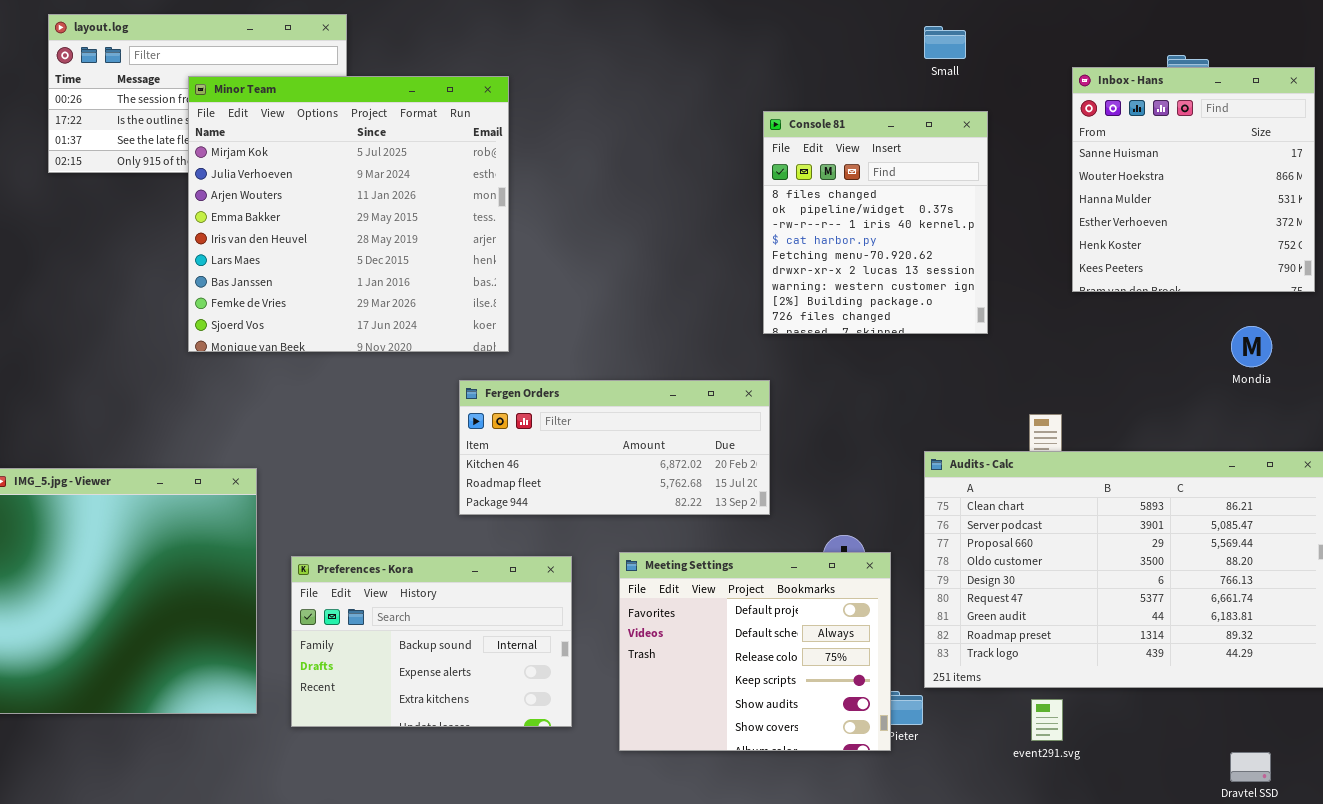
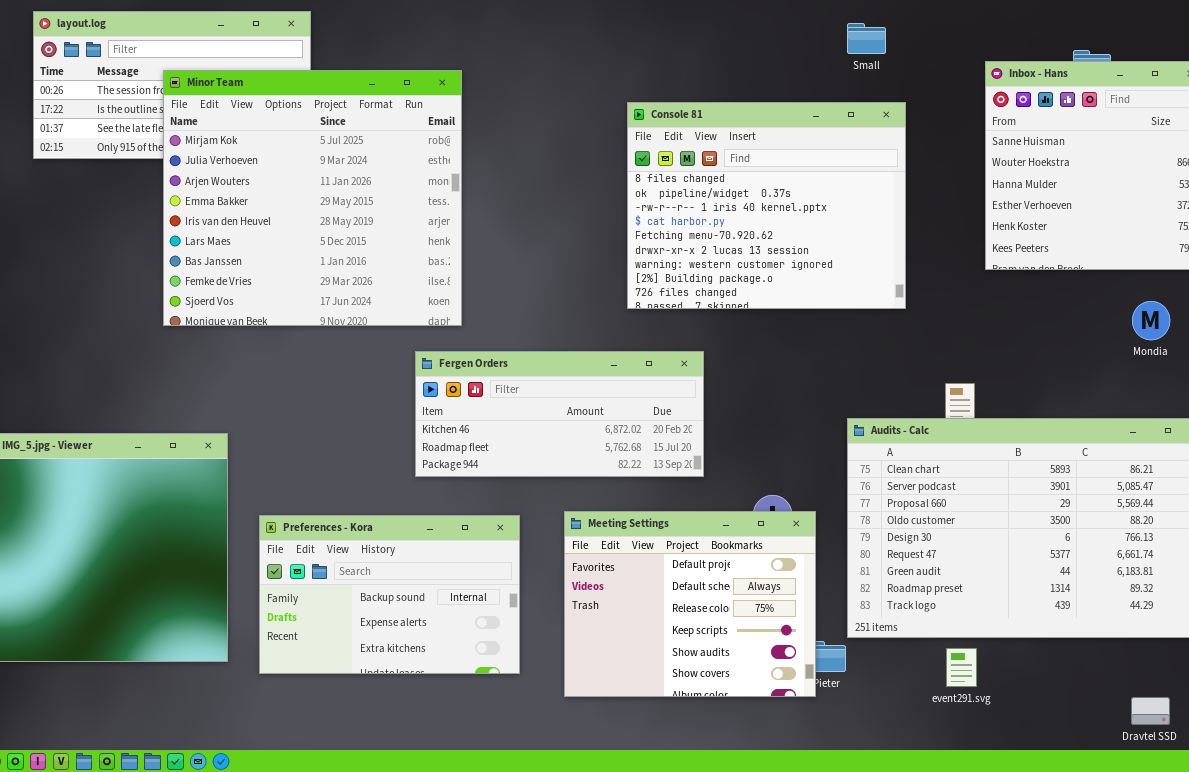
Console 81: [763,111,988,334] -> [627,102,906,309], resized

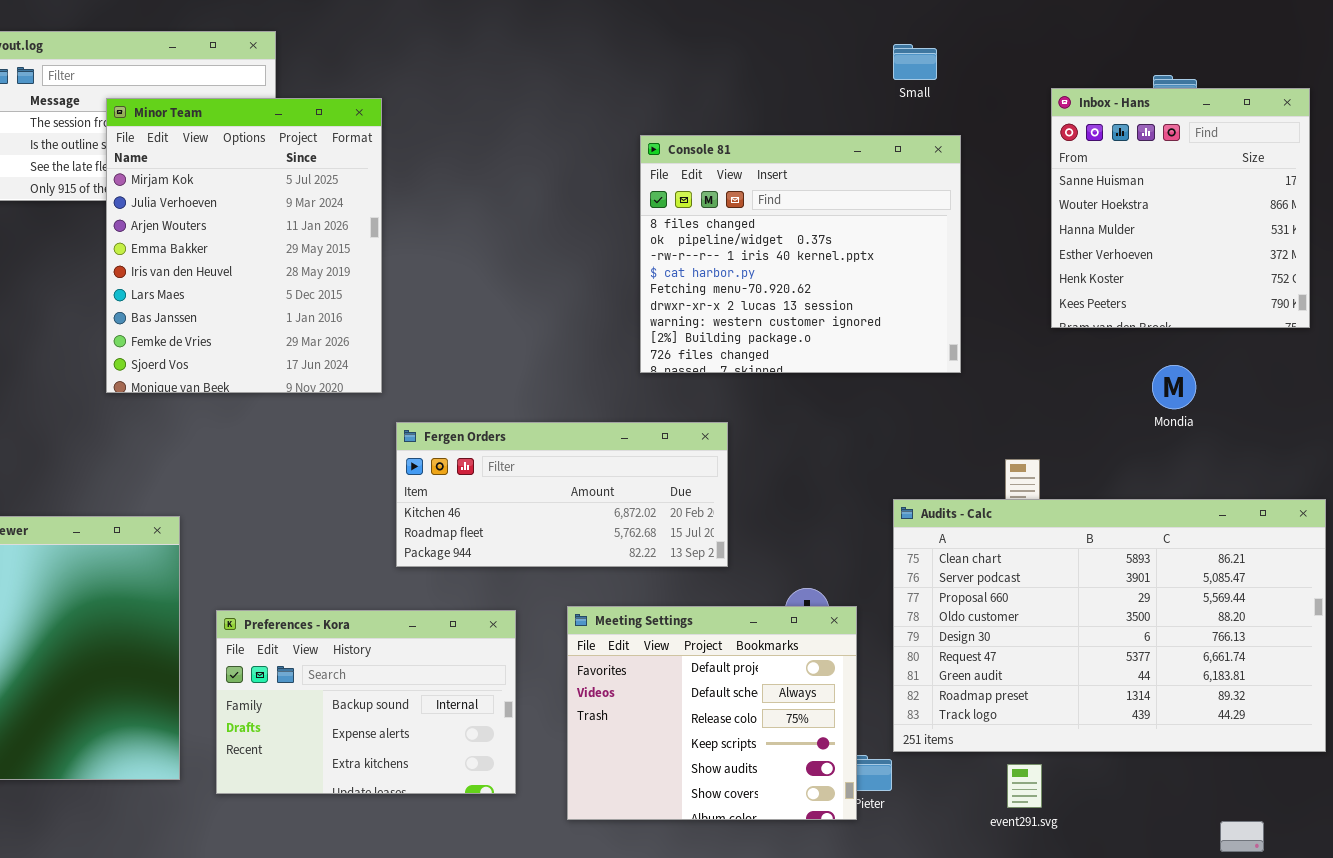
Minor Team: [163,70,462,326] -> [106,98,382,393], resized
Mondia: [1132,301,1170,340] -> [1152,365,1196,409], moved

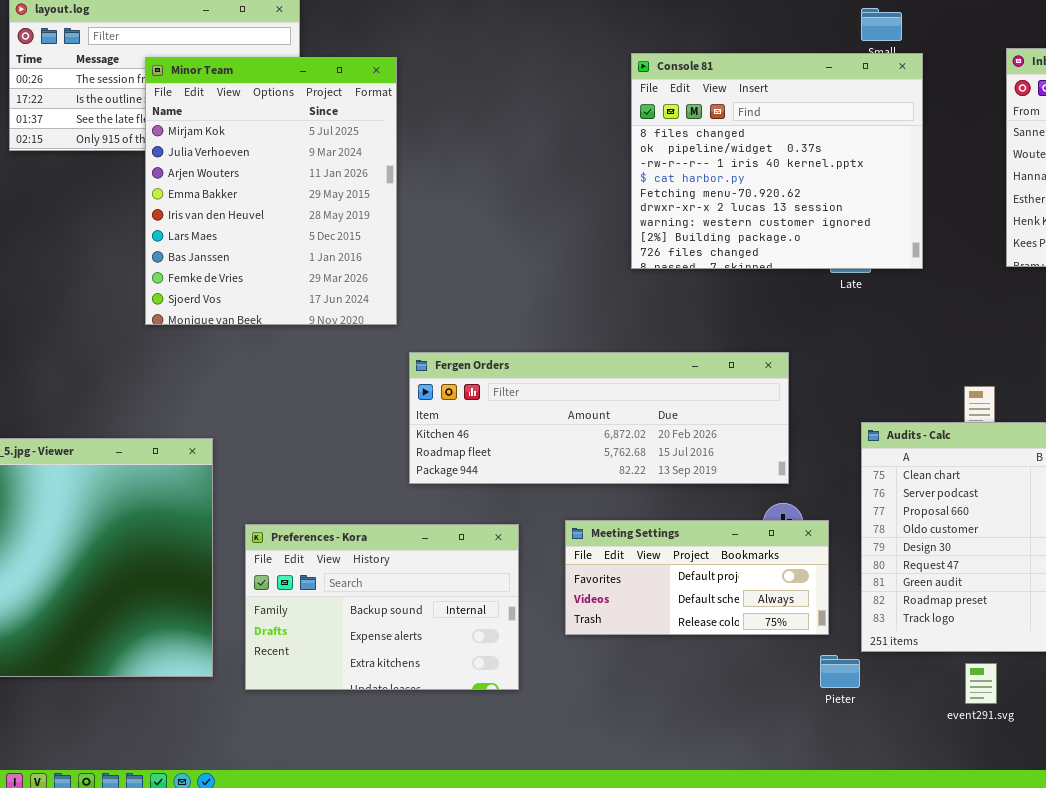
Console 81: [640,135,961,373] -> [631,53,923,269], moved
Fergen Orders: [396,422,728,567] -> [409,352,789,484], resized
Meeting Settings: [567,606,857,820] -> [565,520,829,635], resized

